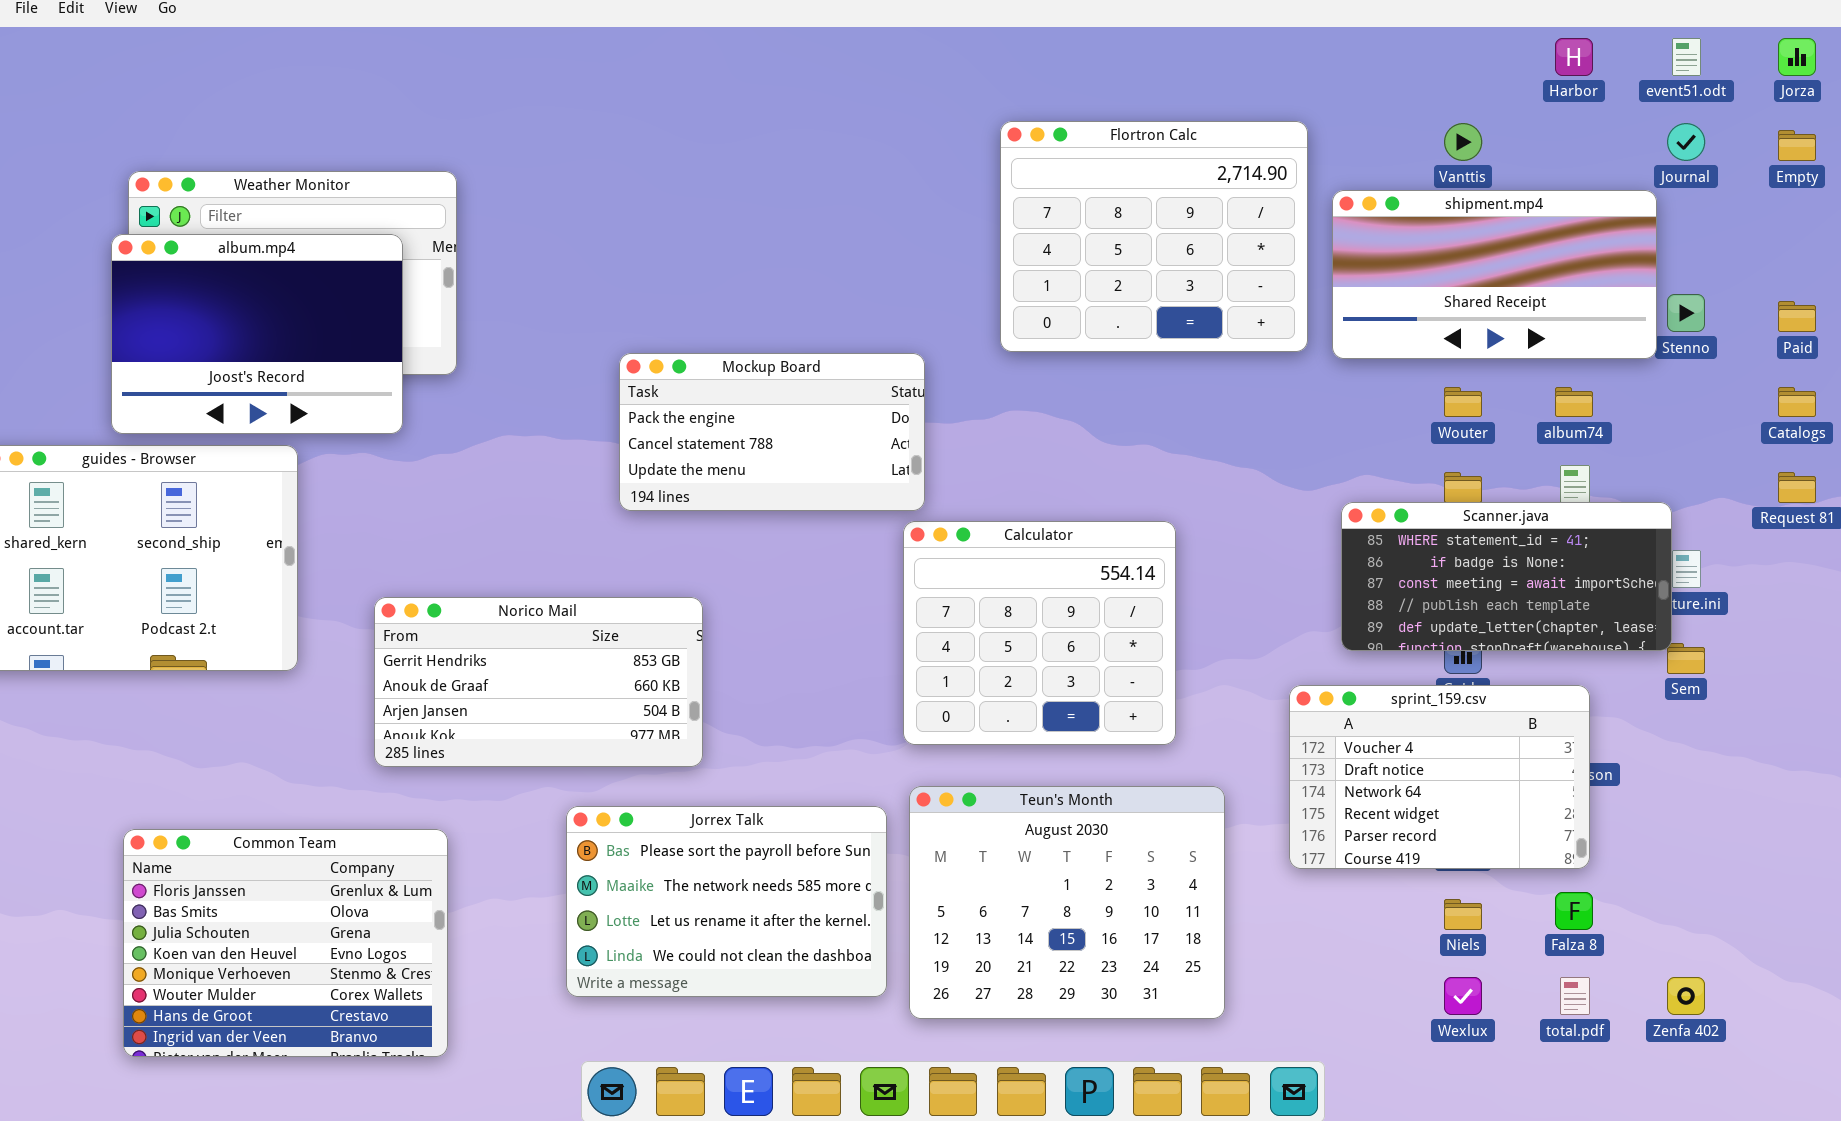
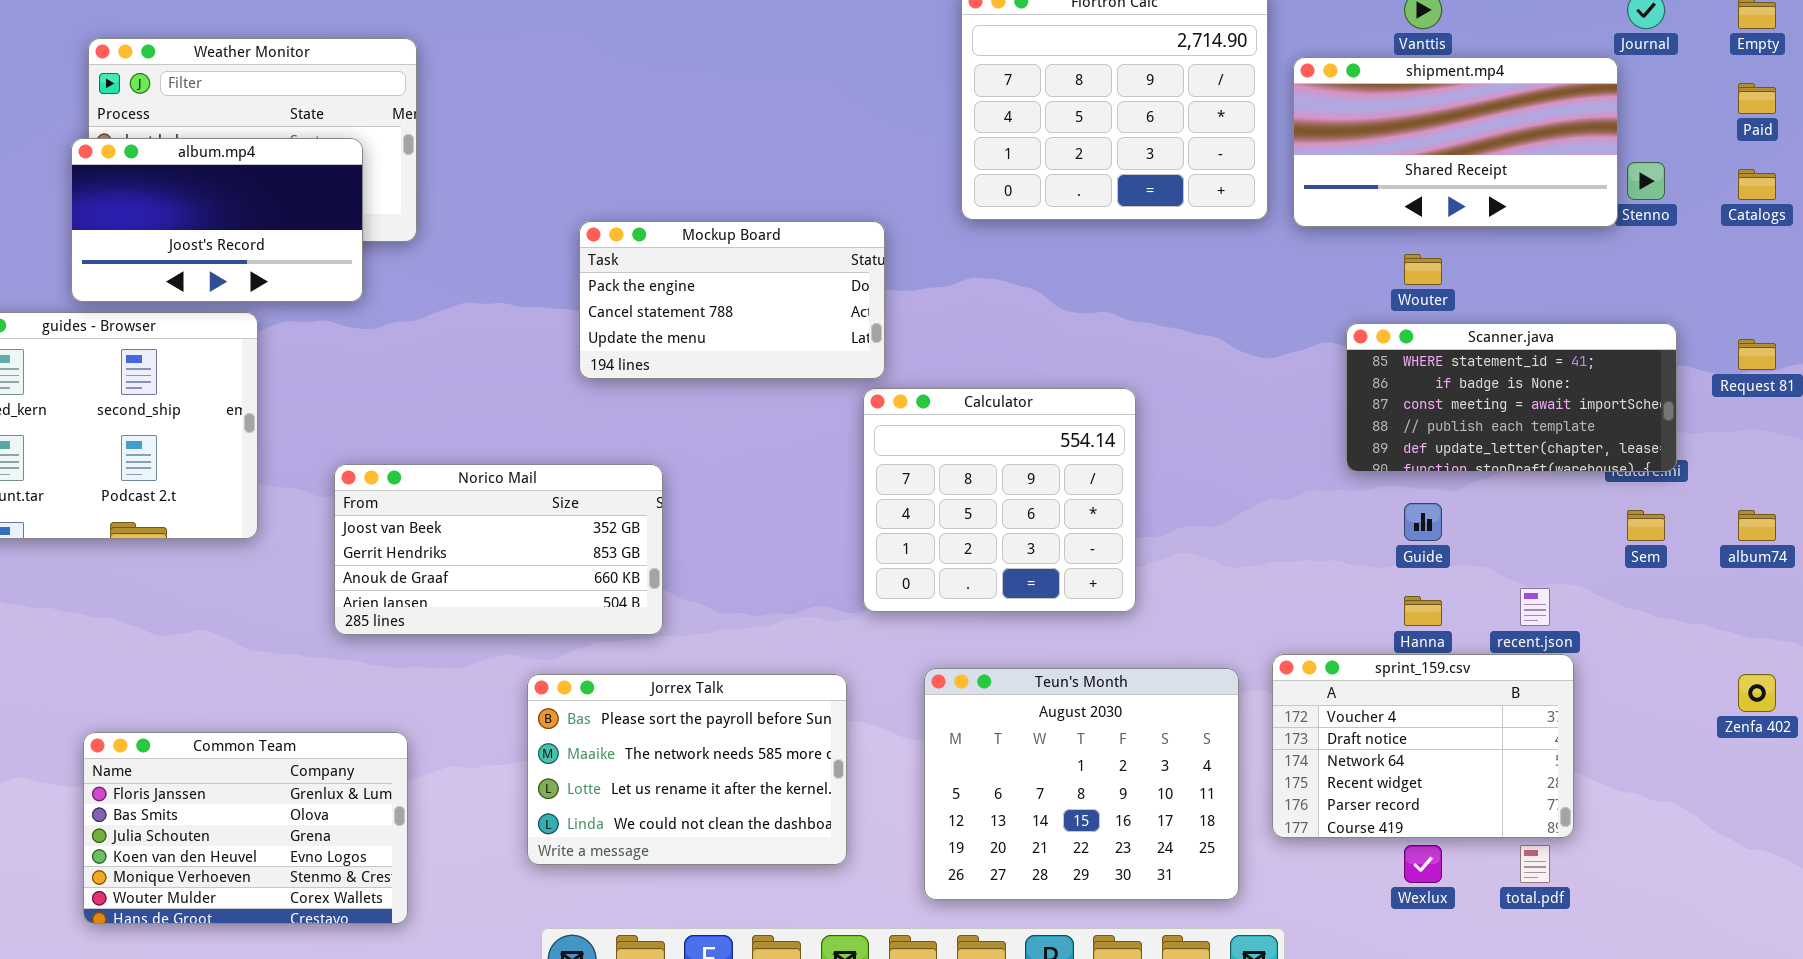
album.mp4: [111,234,403,434] -> [71,138,363,302], resized
Paid: [1778,301,1816,332] -> [1738,83,1776,114], moved
album74: [1555,387,1593,417] -> [1738,510,1776,541], moved
Catalogs: [1778,387,1816,417] -> [1738,169,1776,200], moved
Scanner.java: [1341,502,1672,651] -> [1346,323,1677,472], moved
Norico Mail: [374,597,703,767] -> [334,464,663,635], scrolled up 1 row
sprint_159.csv: [1289,685,1590,869] -> [1272,654,1574,838], moved
Teun's Month: [909,786,1225,1019] -> [924,668,1239,900], moved
Common Team: [123,829,448,1057] -> [83,732,408,924], resized
Zenfa 402: [1667,977,1705,1015] -> [1738,674,1776,712], moved

